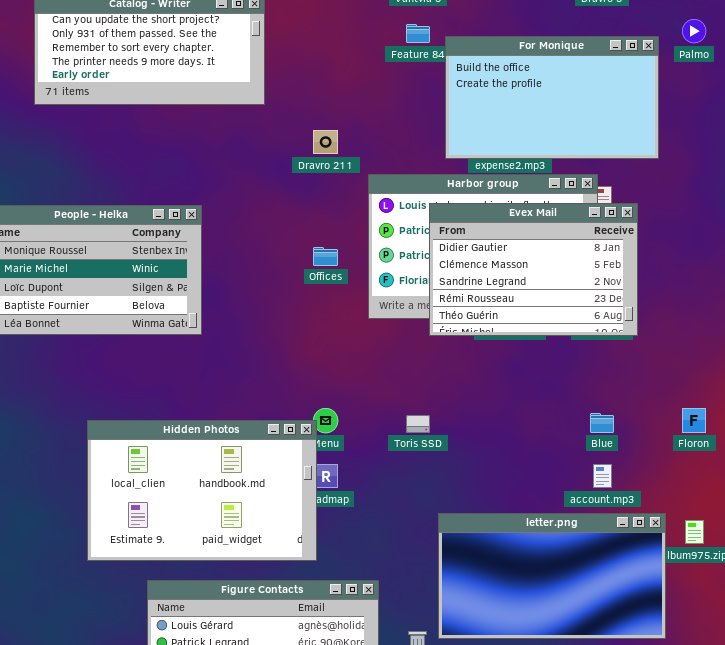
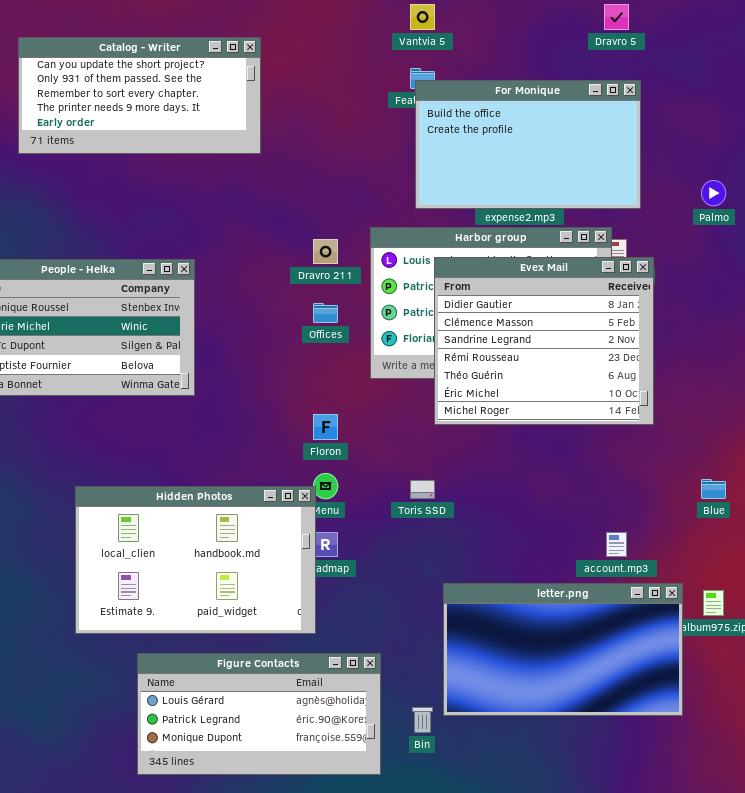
Palmo: [682,19,706,43] -> [701,180,726,206], moved
For Monique: [445,36,659,159] -> [415,80,641,209], moved
Dravro 211: [313,130,338,154] -> [313,239,338,264], moved
Evex Mail: [429,203,638,336] -> [434,257,654,425], resized
Floron: [682,408,706,433] -> [313,414,338,440], moved
Blue: [590,413,614,433] -> [701,479,726,499], moved

